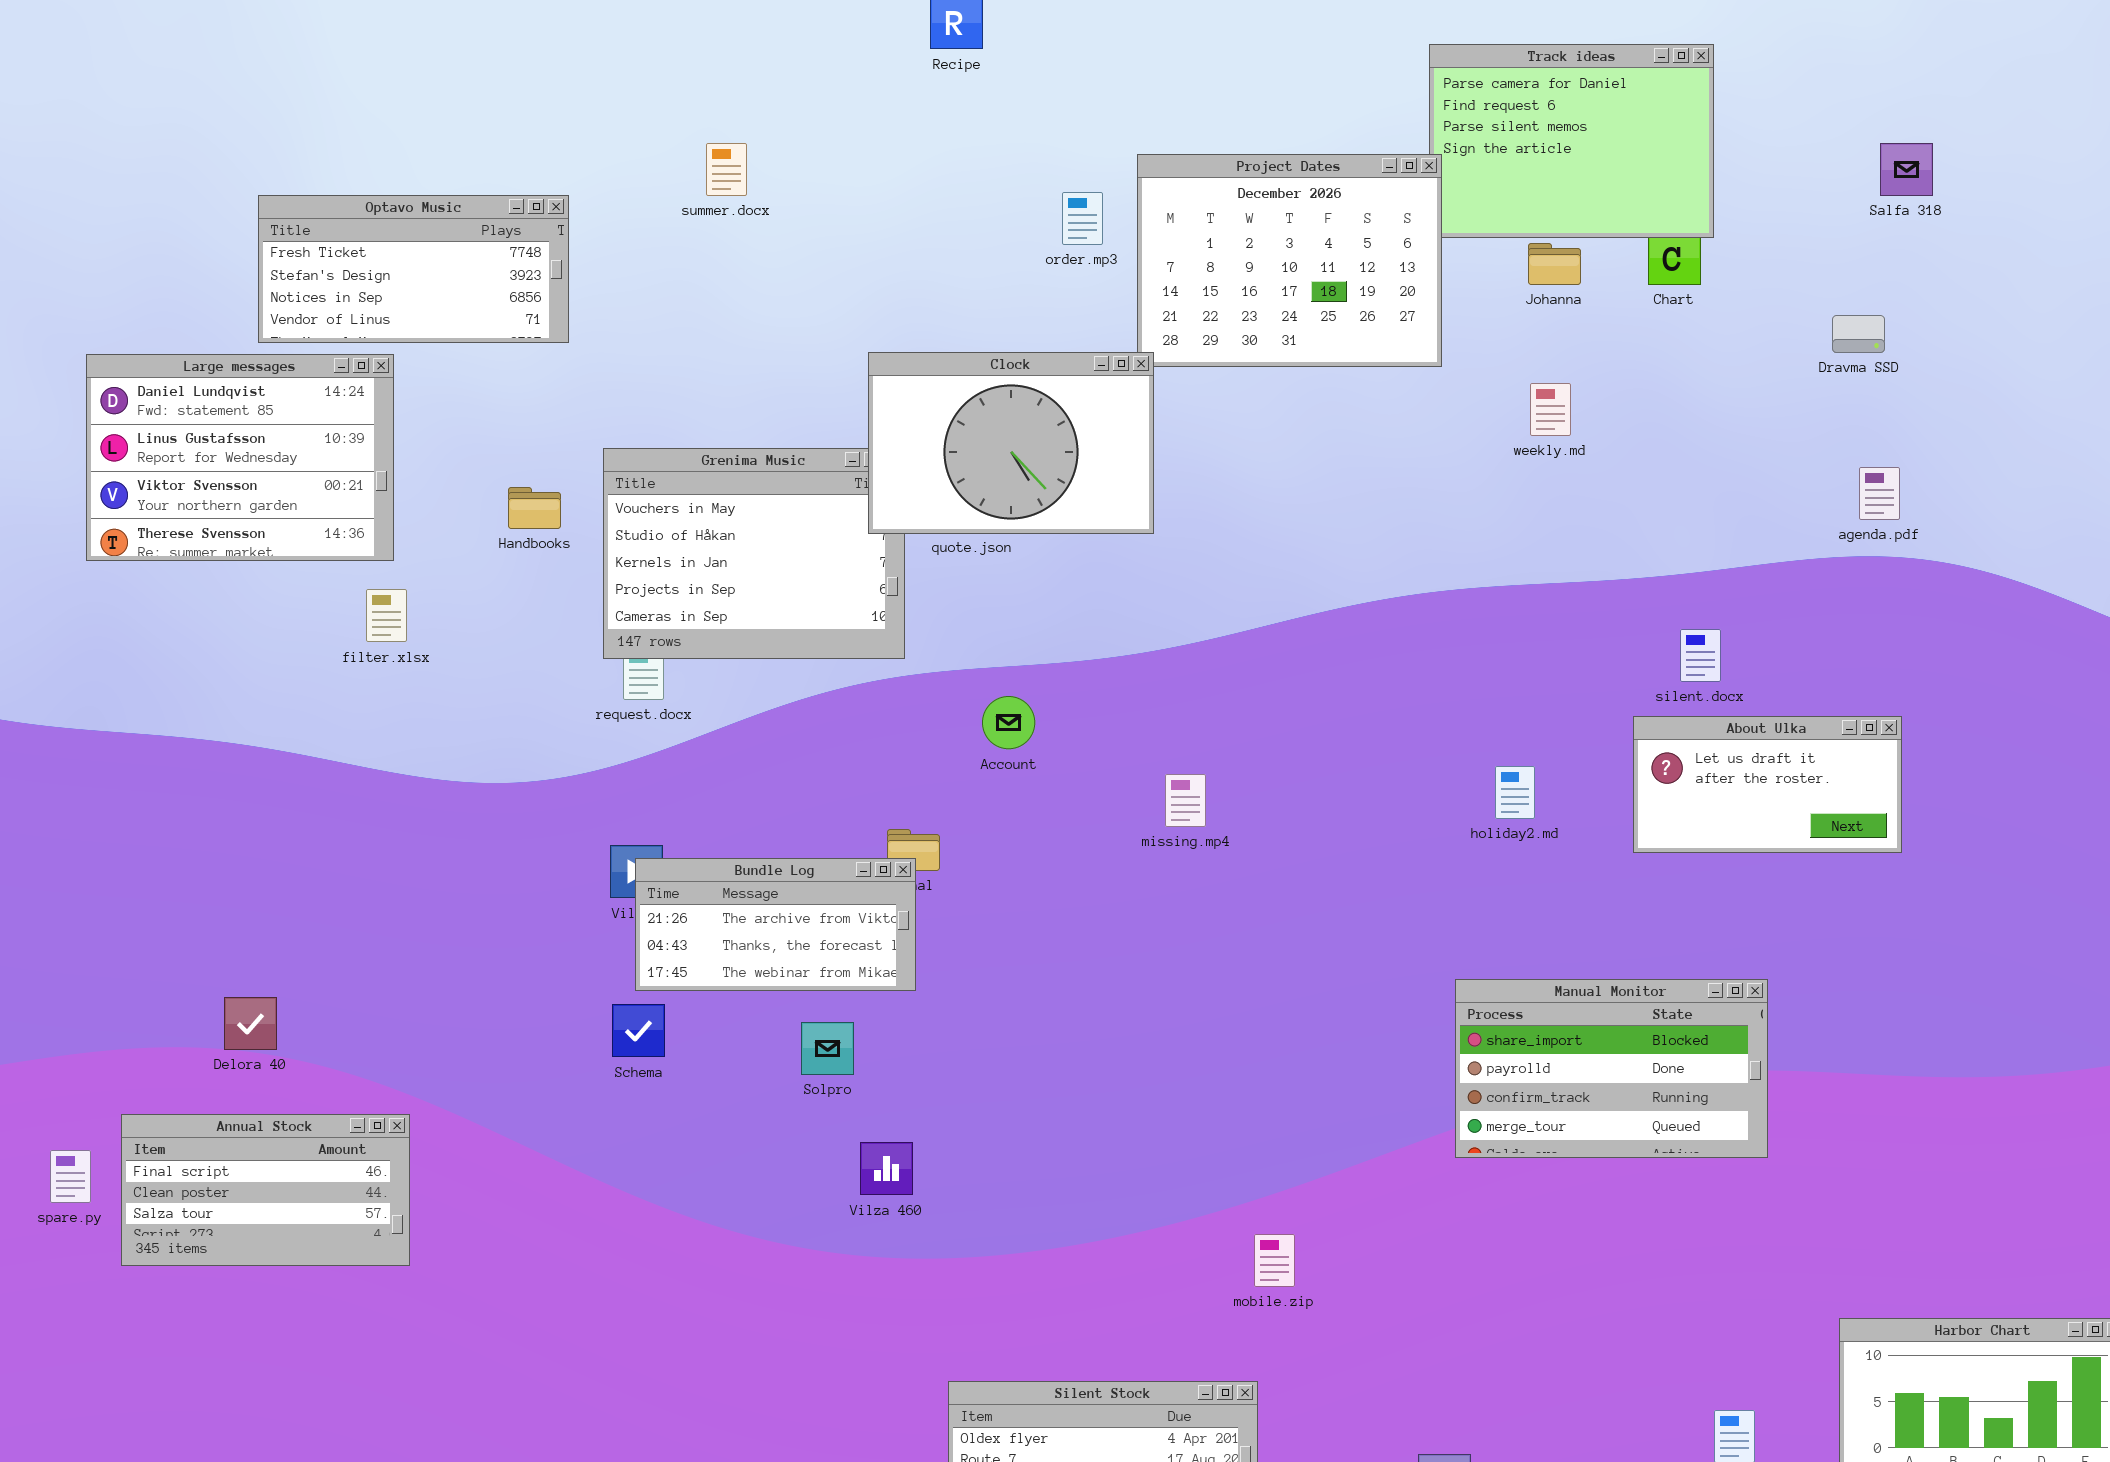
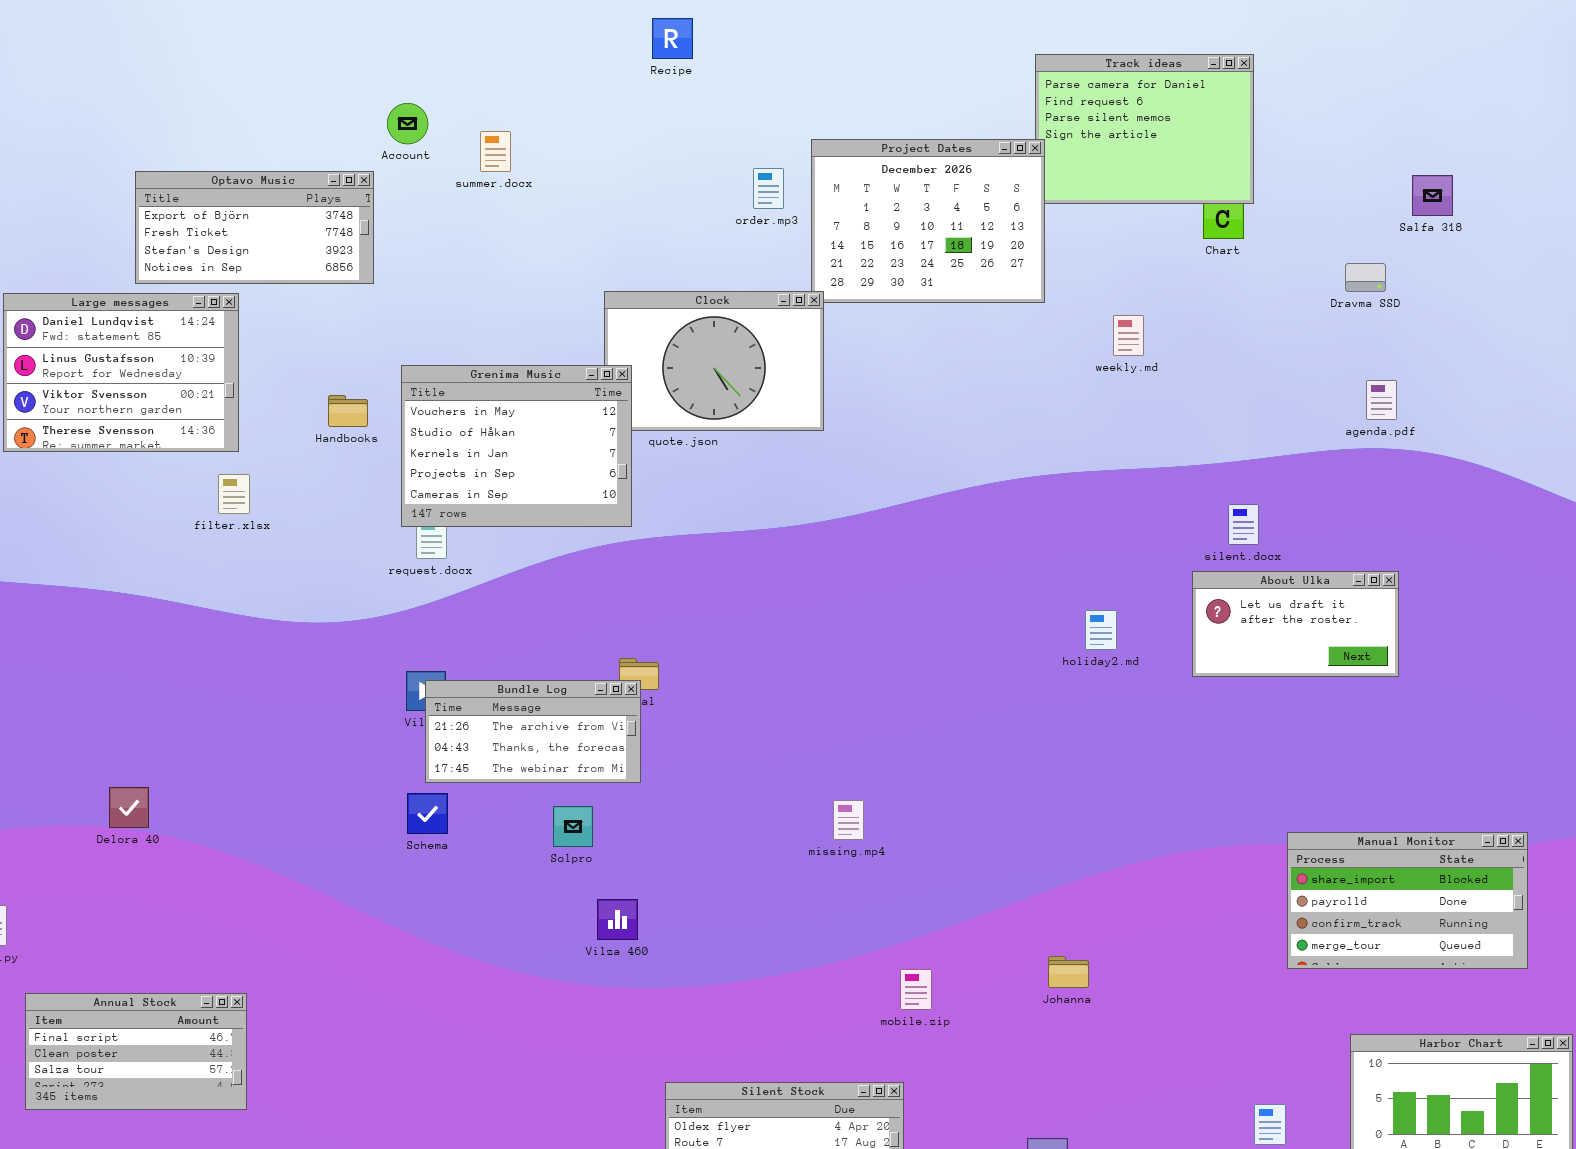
Salfa 318: [1880,143,1933,196] -> [1412,175,1453,216], moved
Optavo Music: [258,195,569,343] -> [135,171,374,284], scrolled up 1 row
Johanna: [1528,243,1581,285] -> [1048,956,1089,988], moved
Grenima Music: [603,448,905,659] -> [401,365,632,527], raised
Account: [982,696,1035,749] -> [387,103,428,144], moved
missing.mp4: [1165,774,1206,827] -> [833,800,864,840], moved
Manual Monitor: [1455,979,1768,1158] -> [1287,832,1528,969], moved
Annual Stock: [121,1114,410,1266] -> [25,993,247,1110], moved

